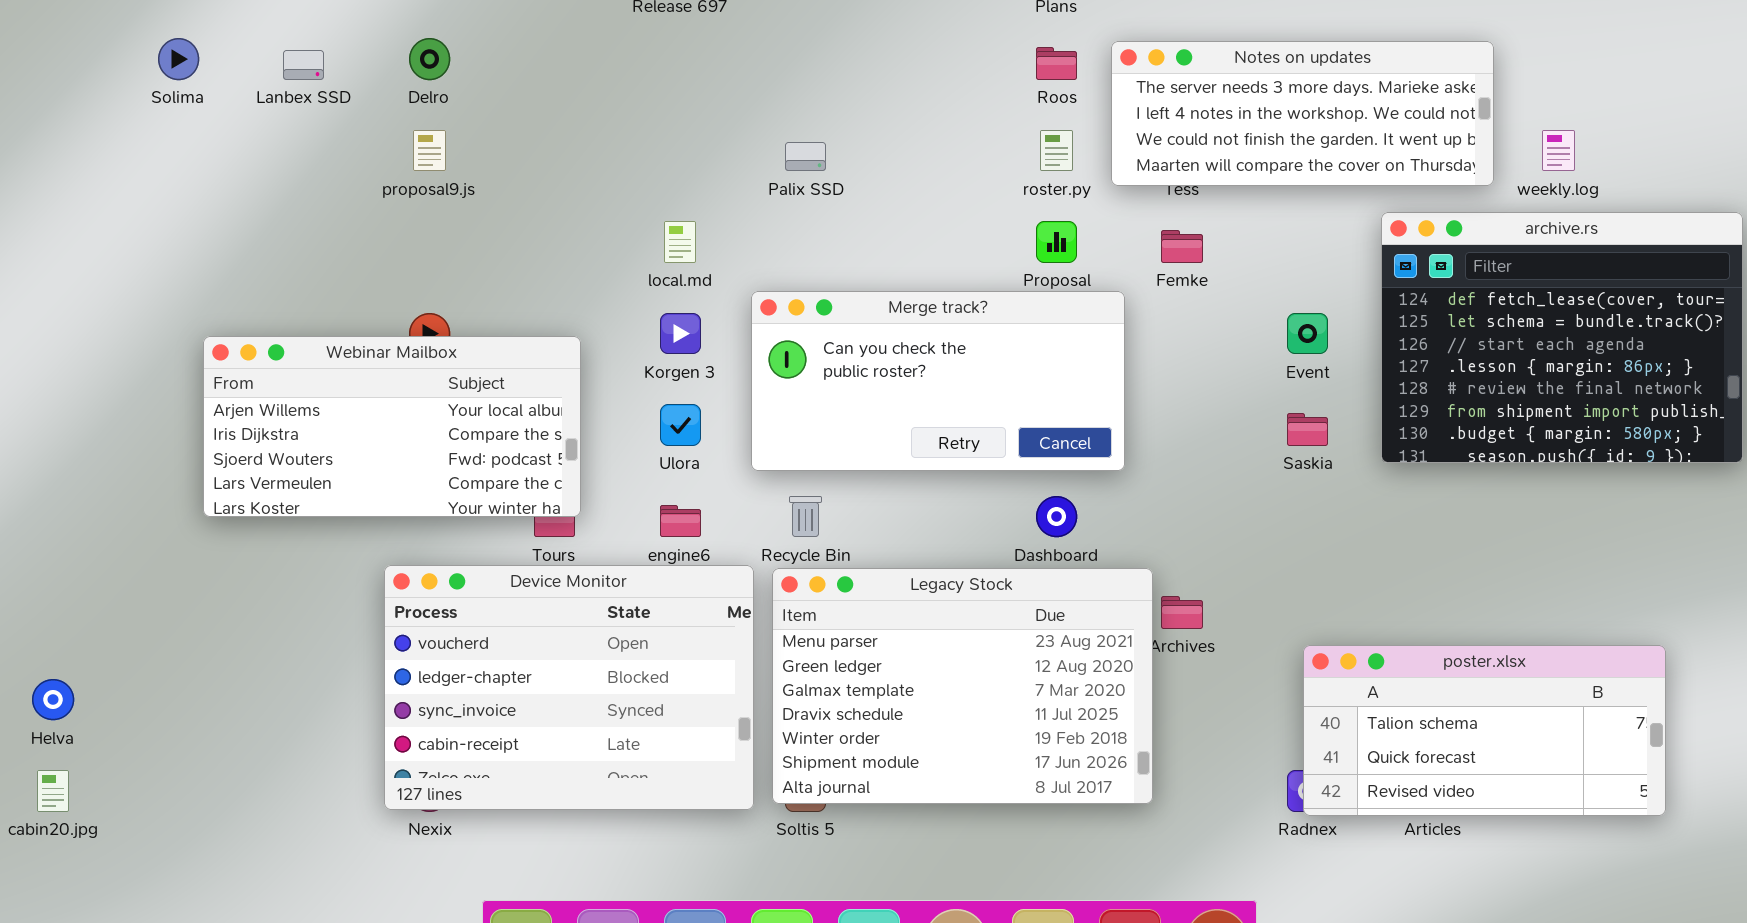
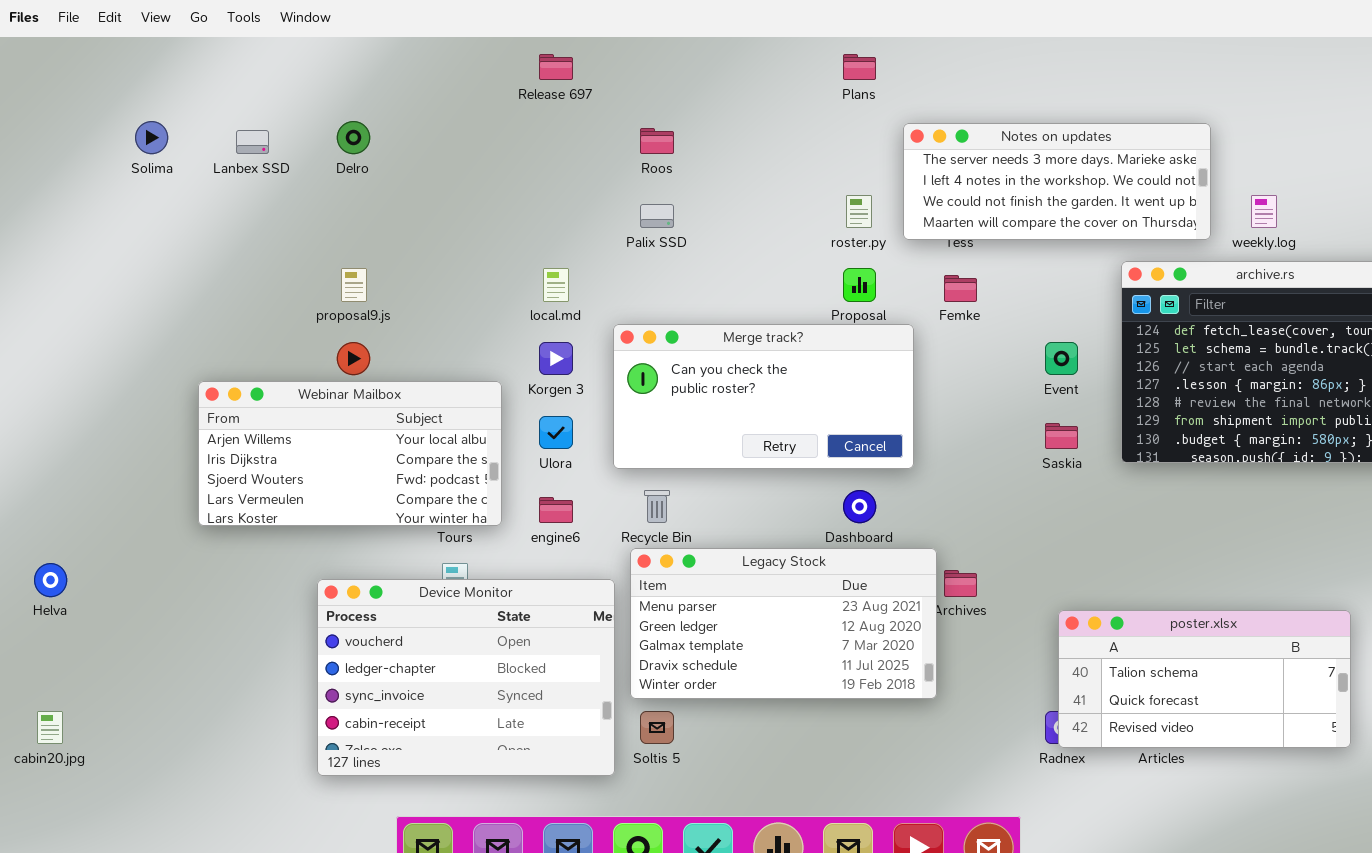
Roos: [1036,47,1077,80] -> [640,128,674,154], moved
proposal9.js: [413,130,446,171] -> [341,268,367,302], moved
Webinar Mailbox: [203,336,581,517] -> [198,381,502,526], moved
Device Monitor: [384,565,754,810] -> [317,579,615,776], moved
Legacy Stock: [772,568,1153,804] -> [630,548,937,699], resized
Helva: [32,679,74,720] -> [34,563,67,597], moved

